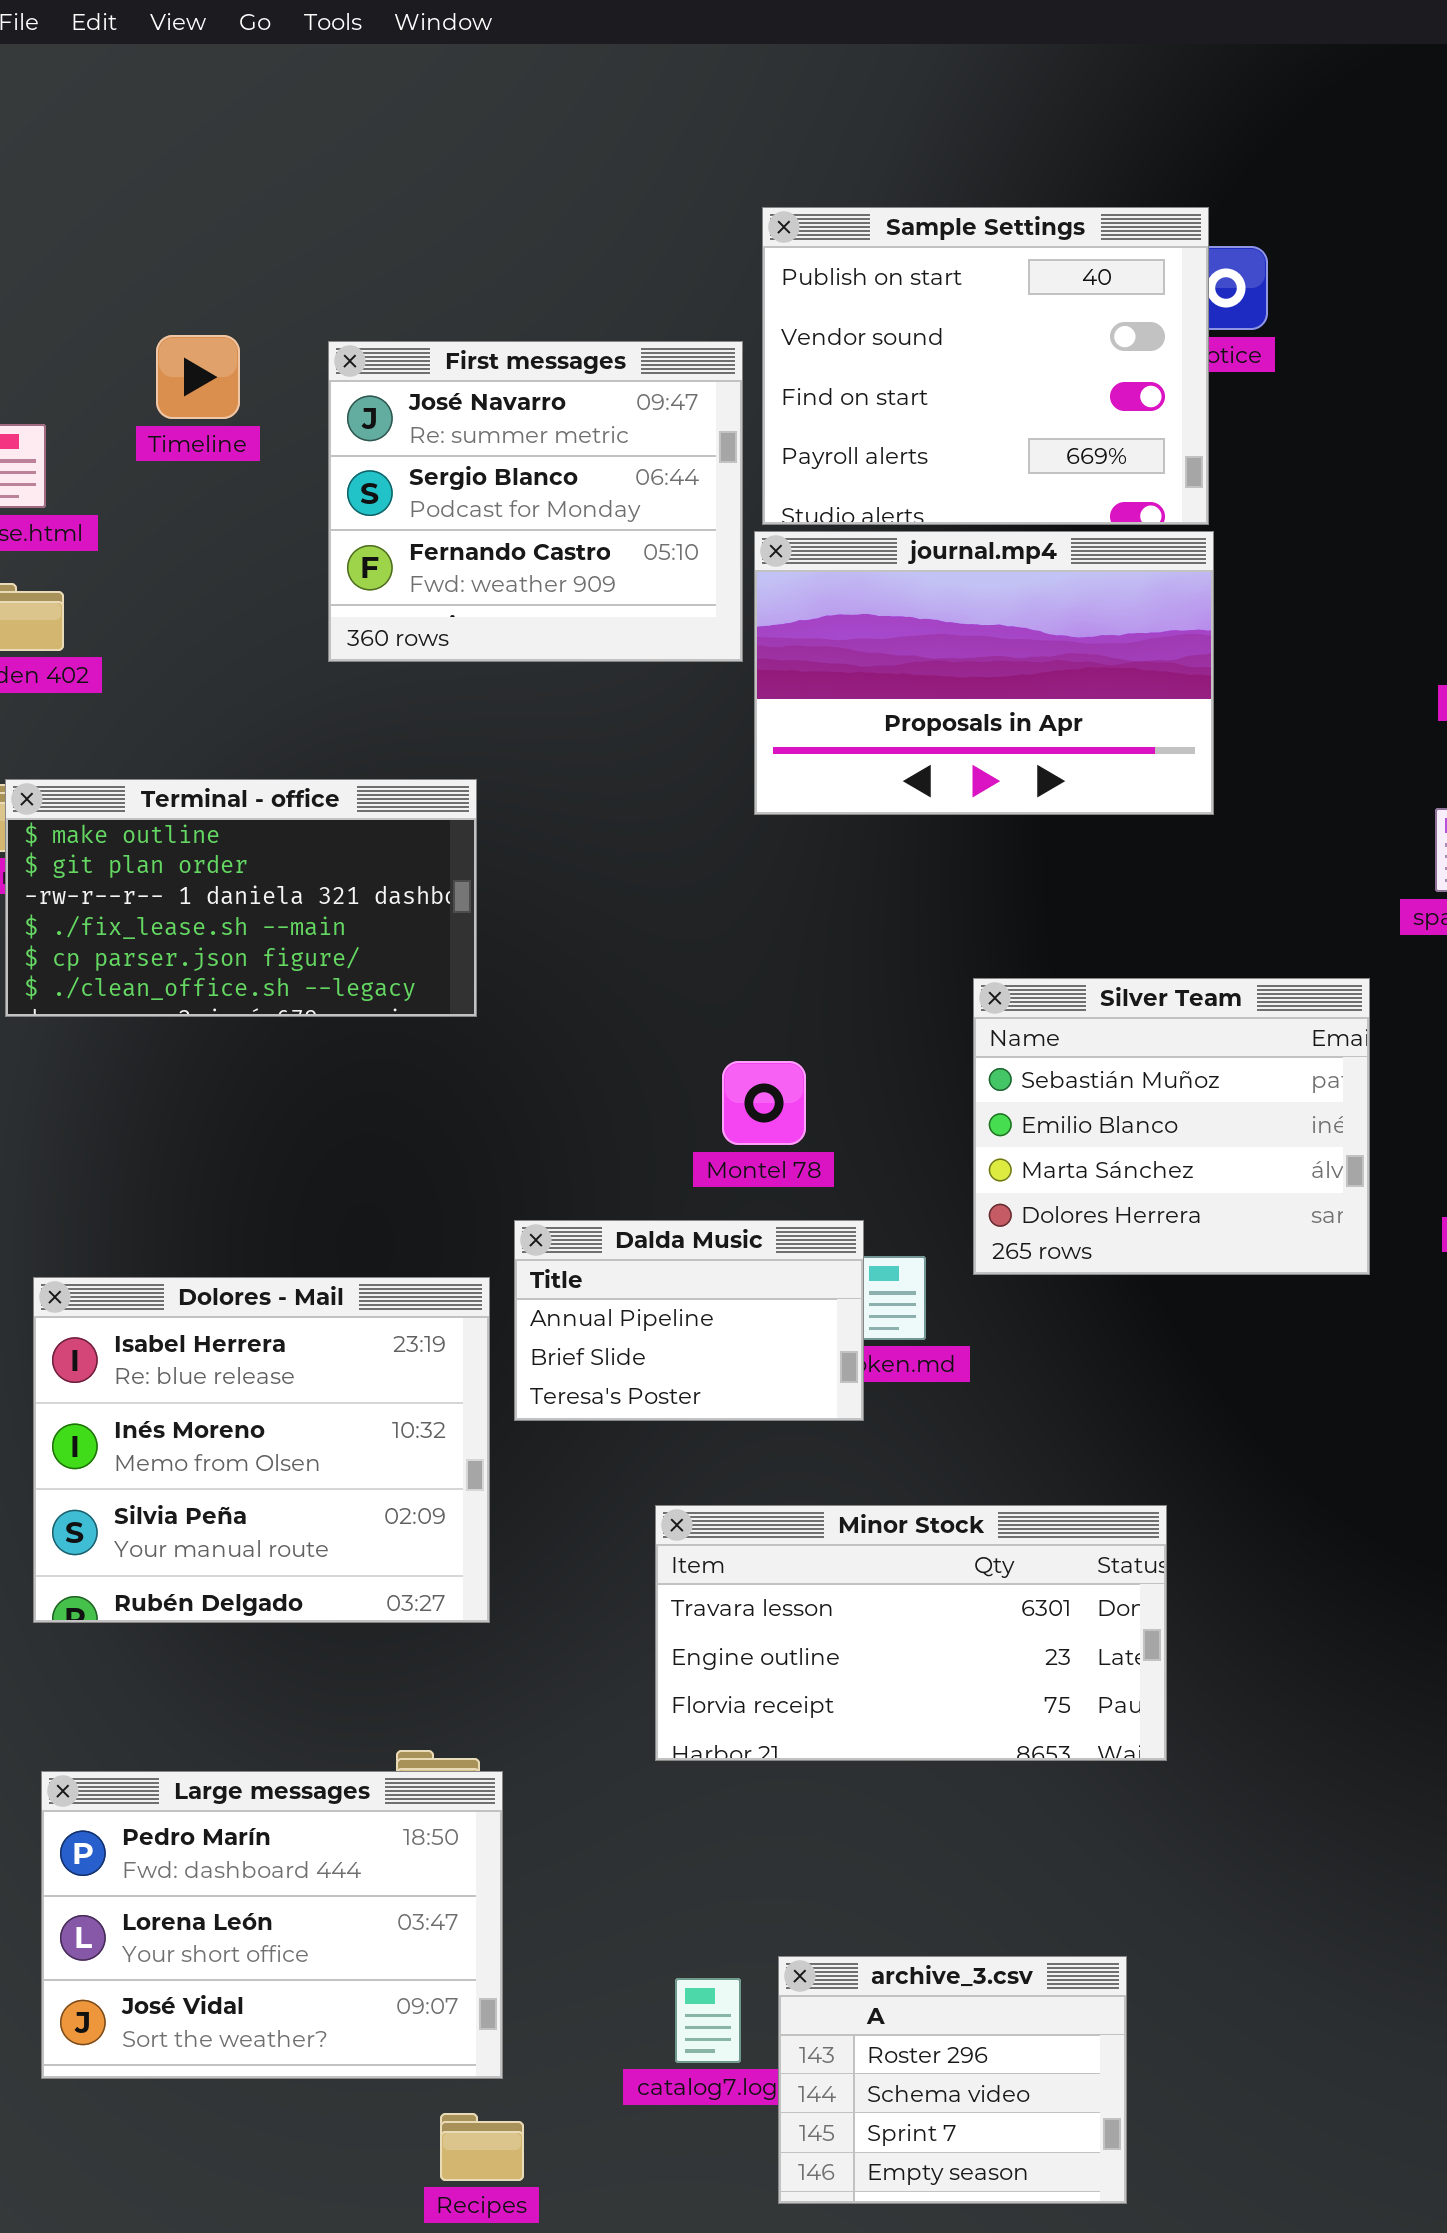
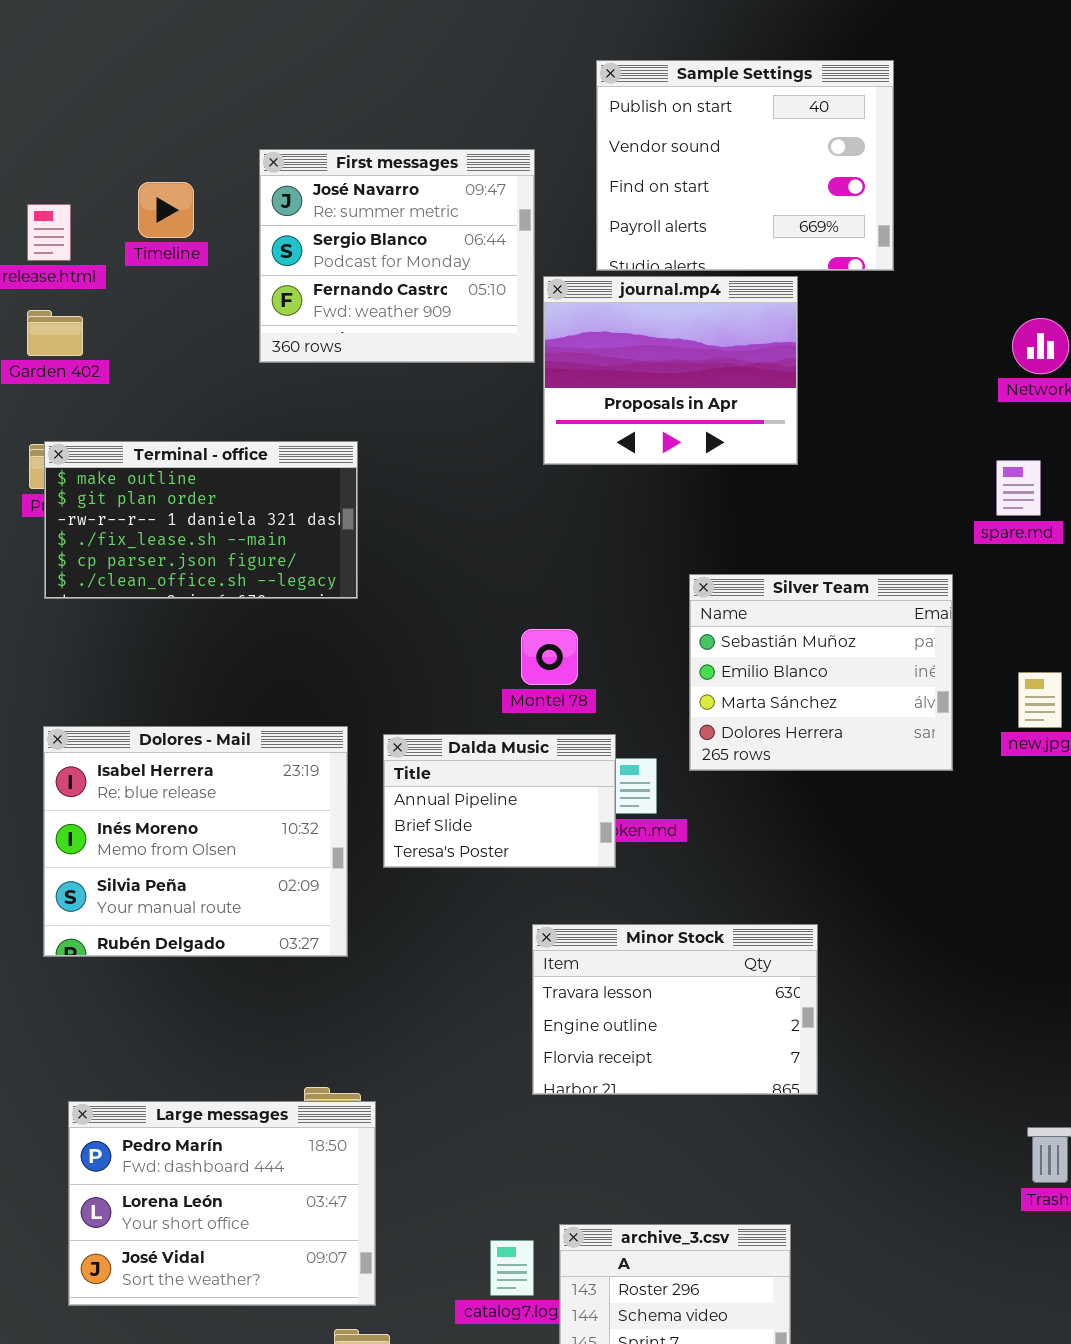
Sample Settings: [762,207,1209,525] -> [596,60,894,271], moved
Timeline: [156,335,240,419] -> [138,182,194,238], moved
journal.mp4: [754,531,1214,815] -> [543,276,798,465], resized
Dolores - Mail: [33,1277,490,1623] -> [43,726,348,957], moved
Minor Stock: [655,1505,1167,1761] -> [532,924,818,1095], resized

